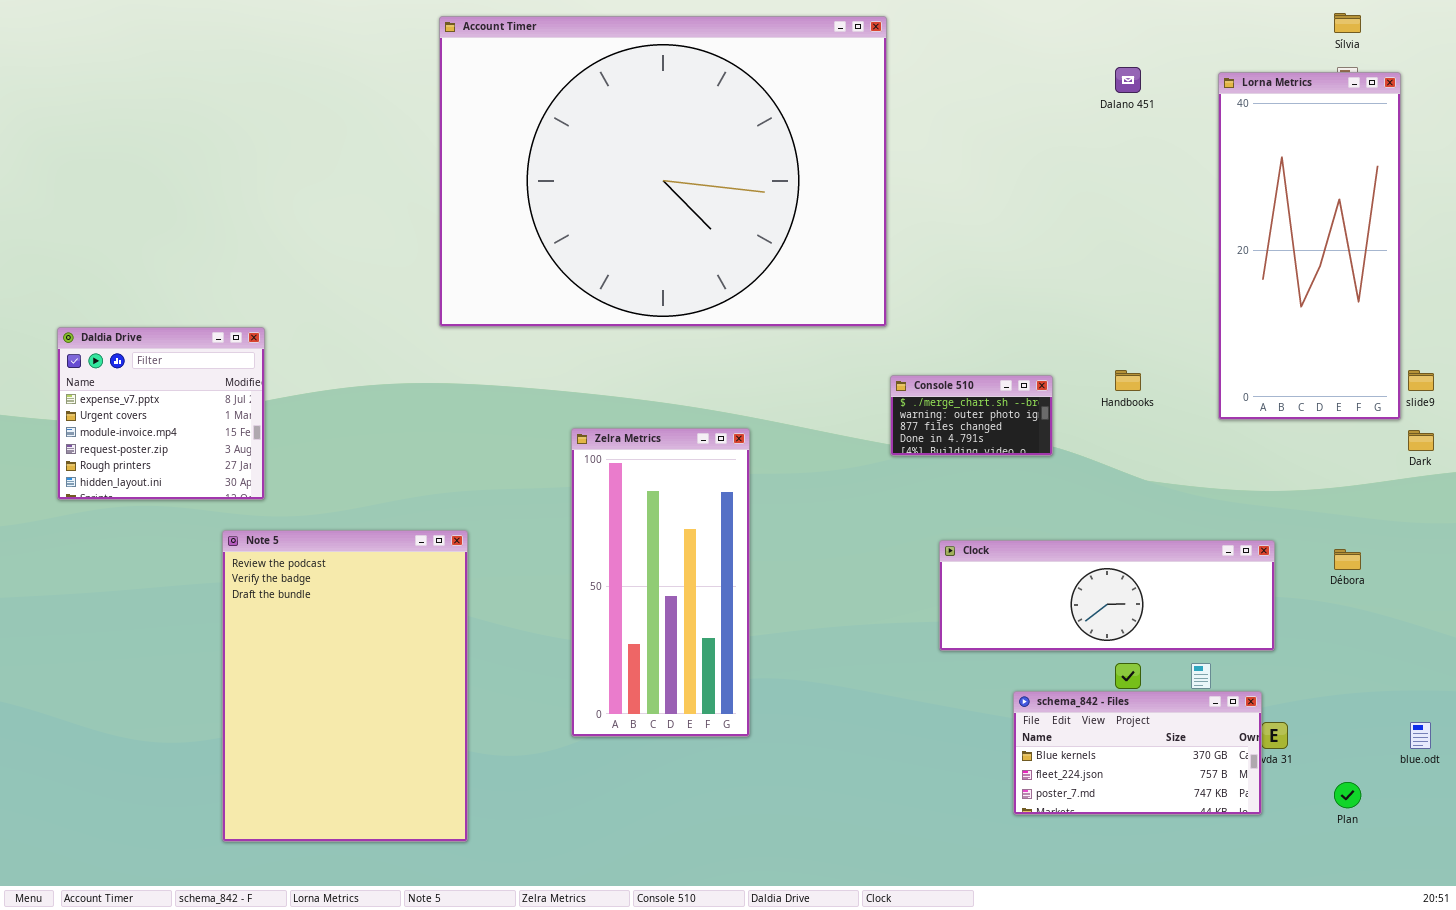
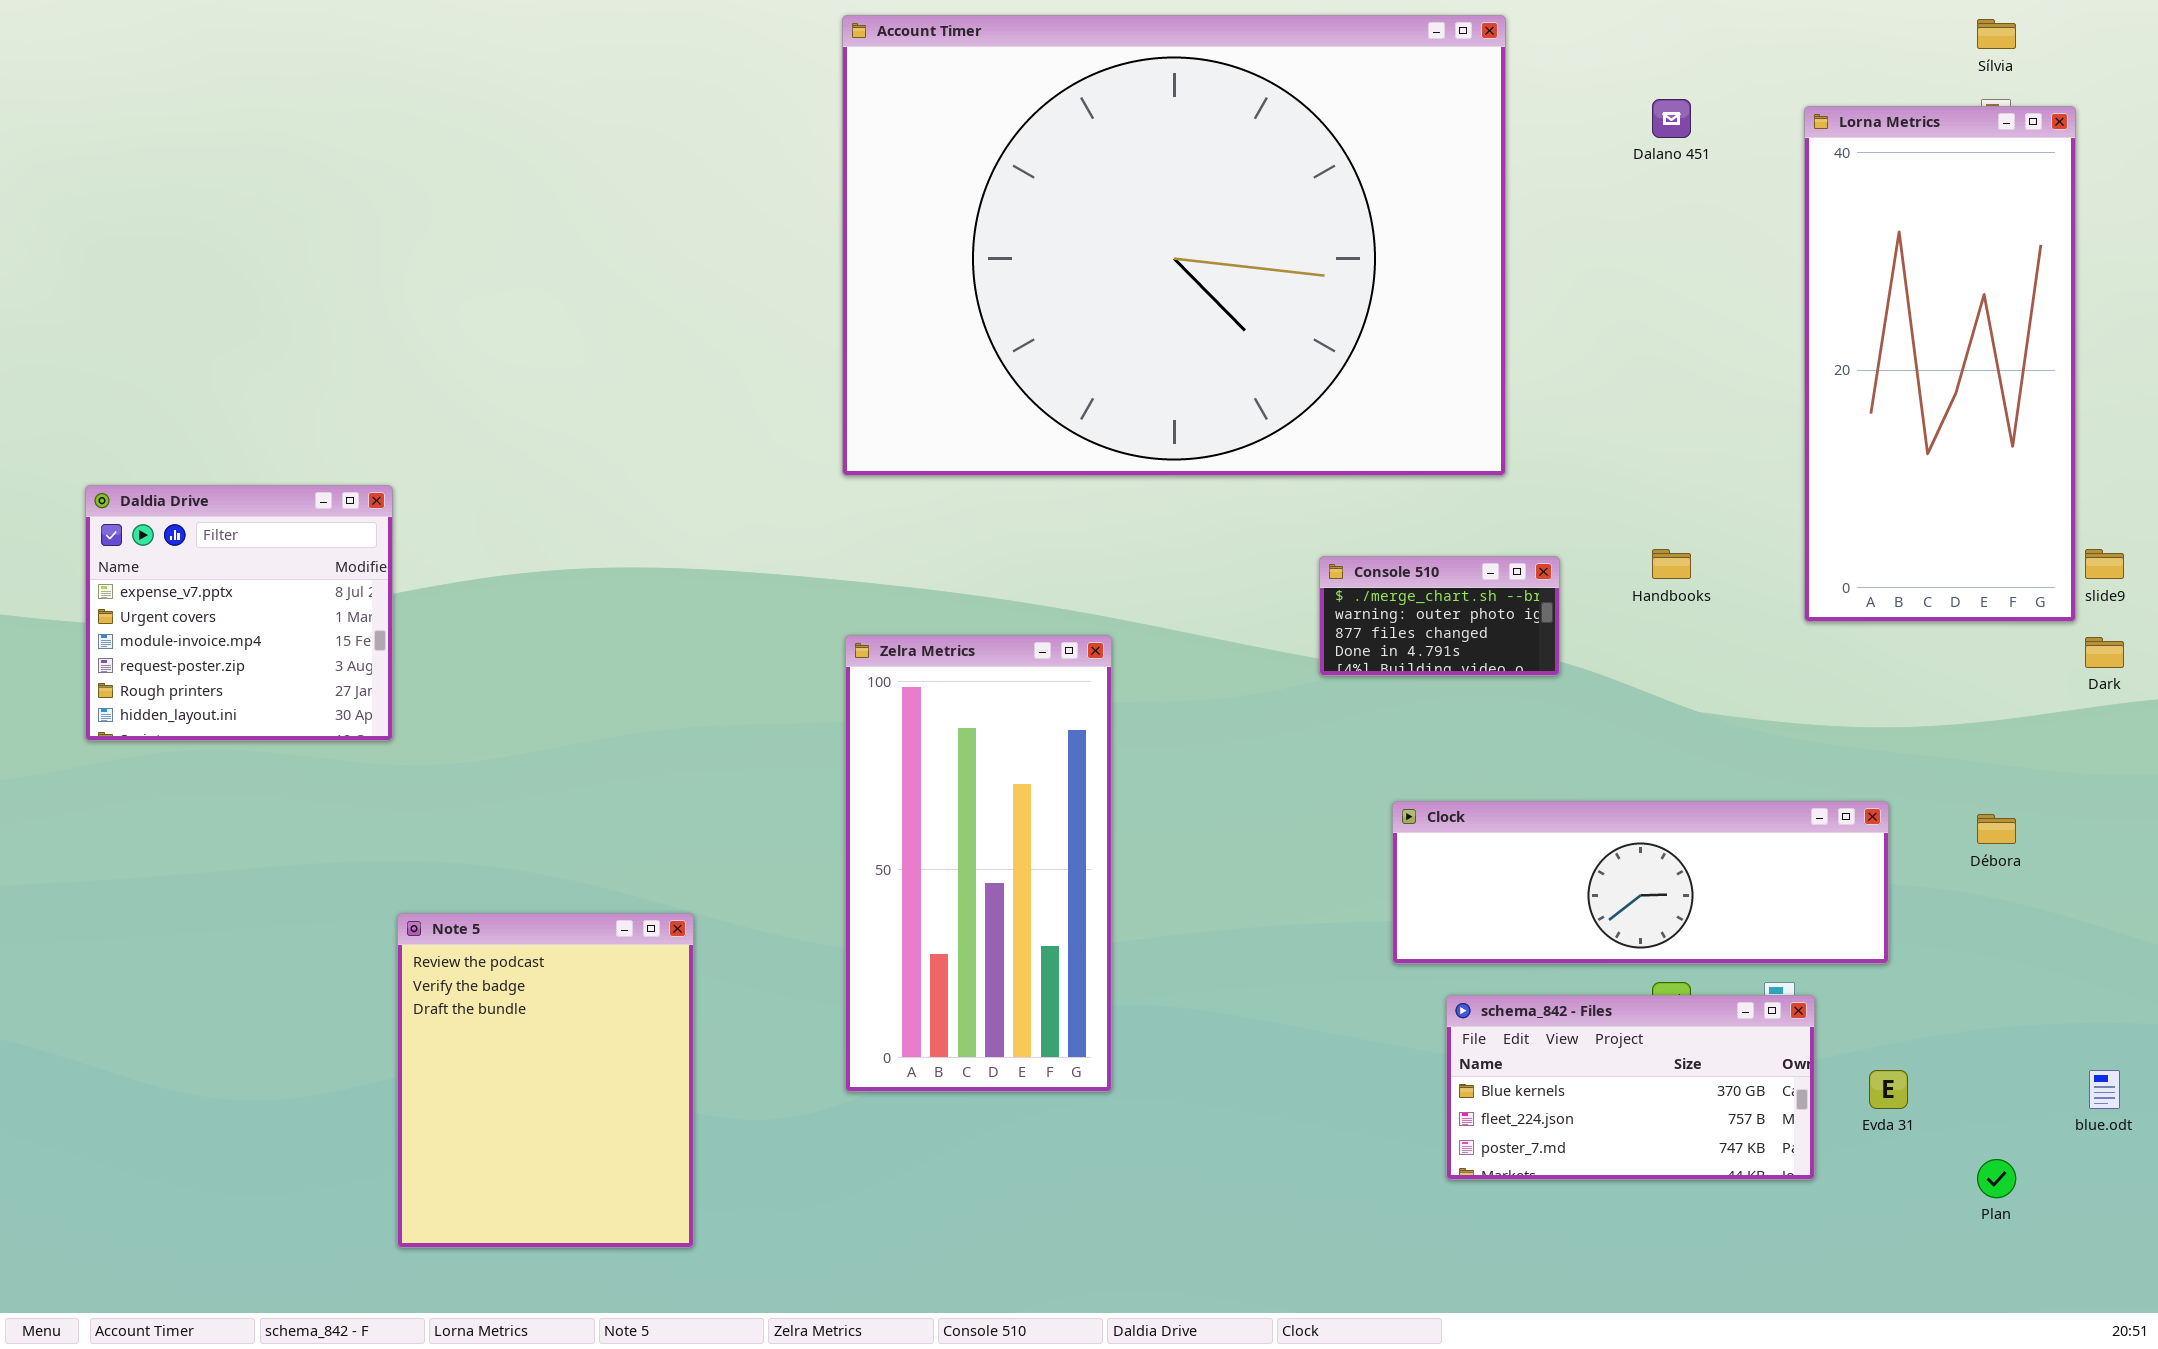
Account Timer: [439,16,887,327] -> [842,15,1506,476], moved
Note 5: [222,530,468,842] -> [397,913,694,1248], resized
schema_842 - Files: [1013,691,1262,815] -> [1446,995,1815,1180], moved

